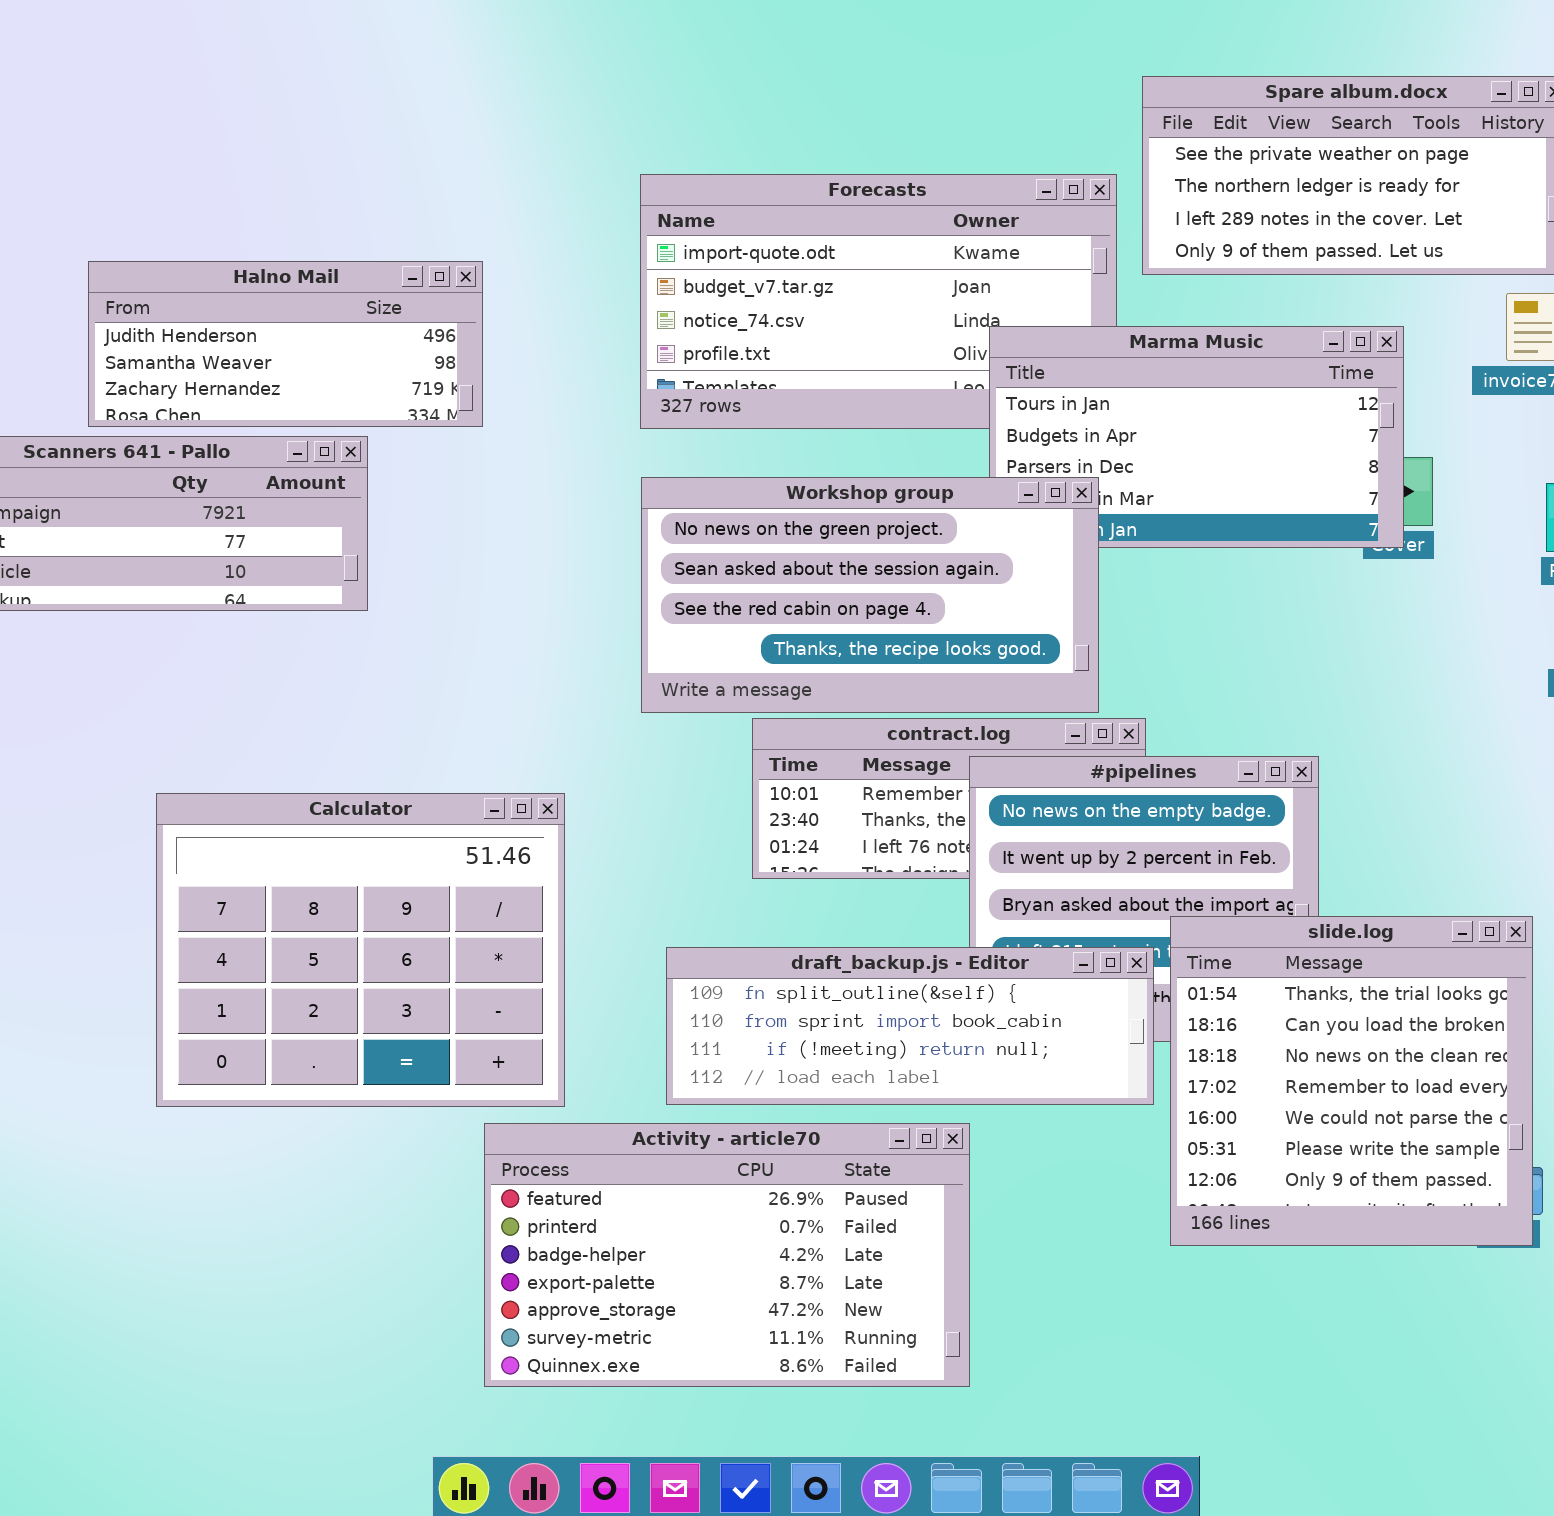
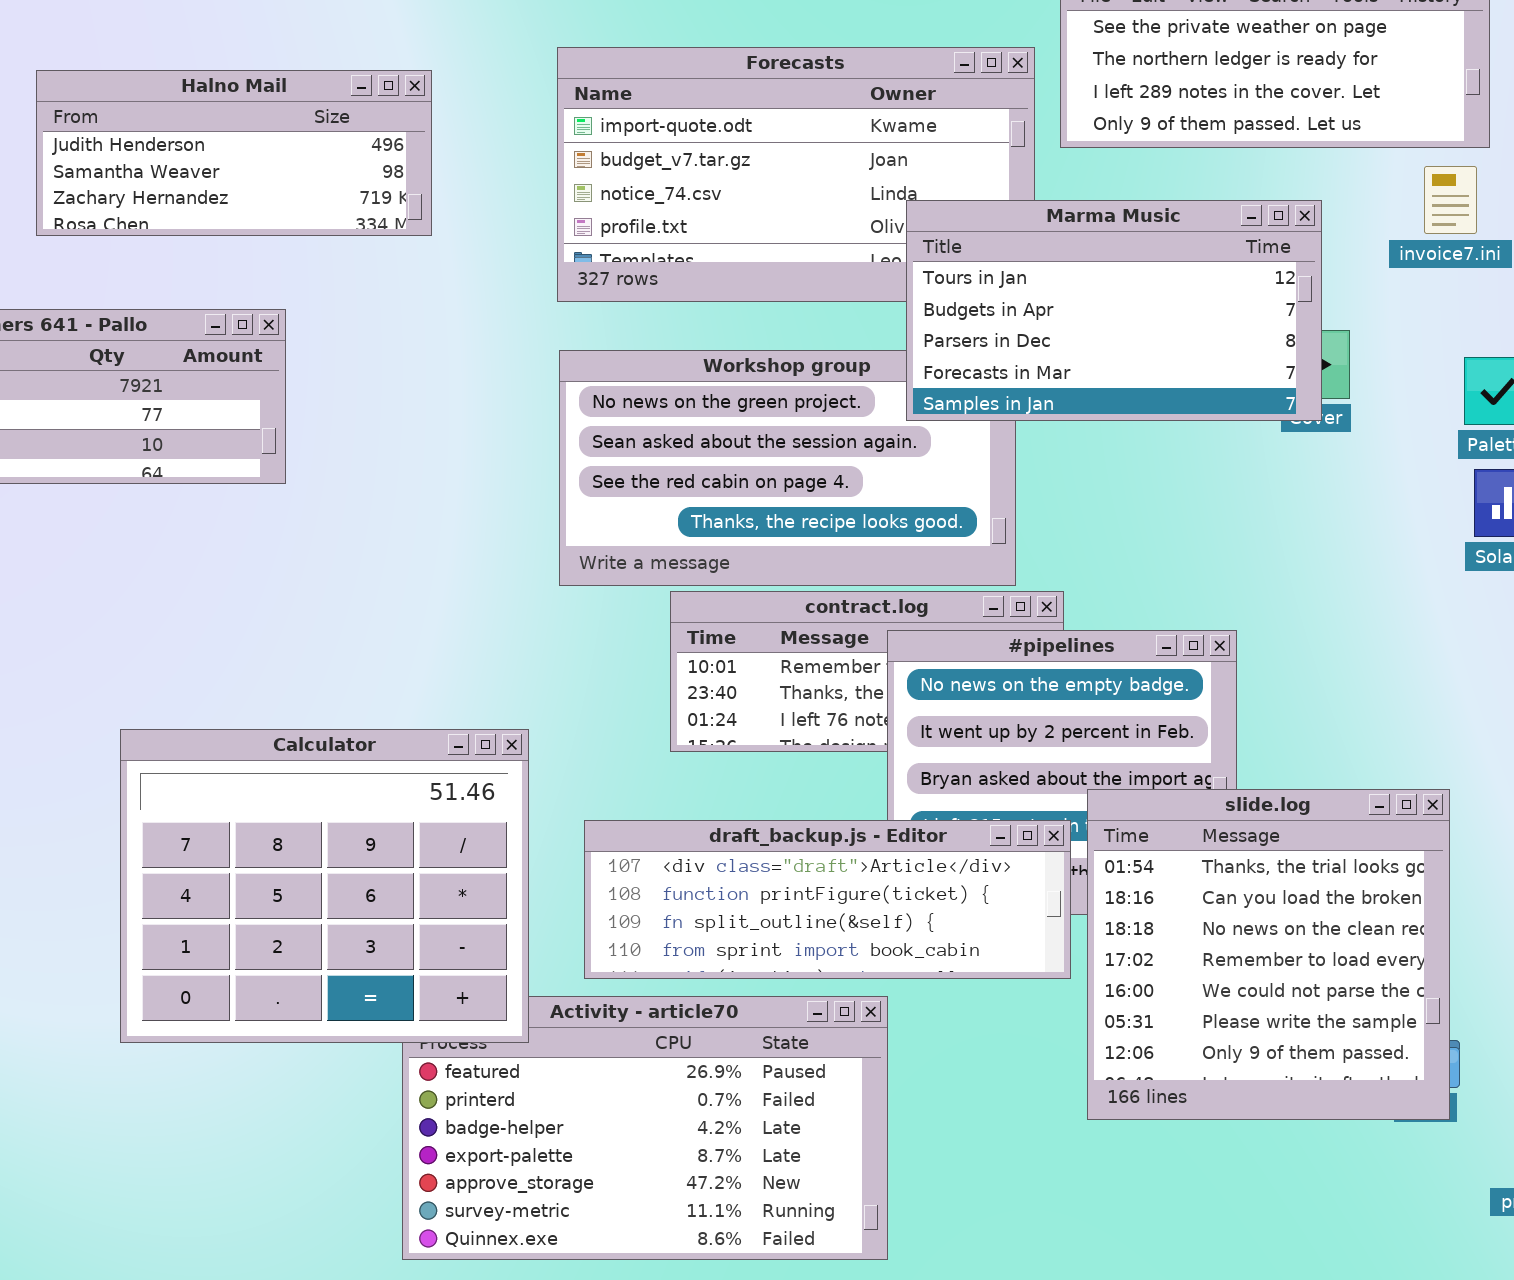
Halno Mail: [88,261,483,427] -> [36,70,432,236], moved
Marma Music: [989,326,1404,548] -> [906,200,1322,421], raised
Calculator: [156,793,565,1107] -> [120,729,529,1043], moved
draft_backup.js - Editor: [666,947,1154,1105] -> [584,820,1071,979], scrolled up 2 rows

